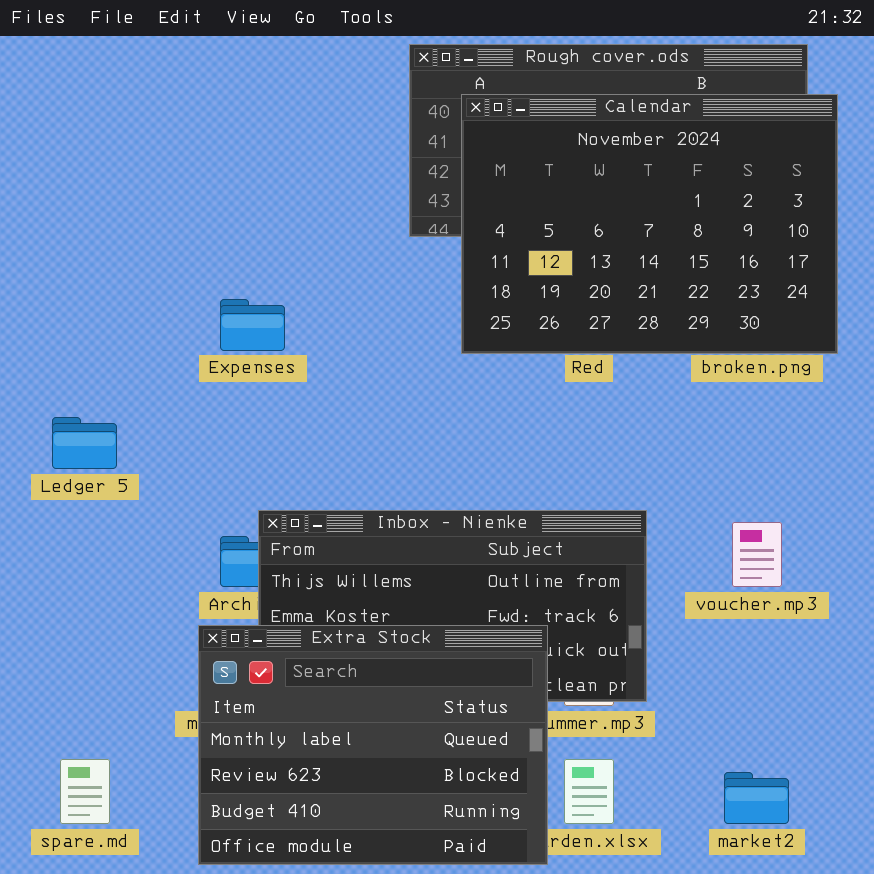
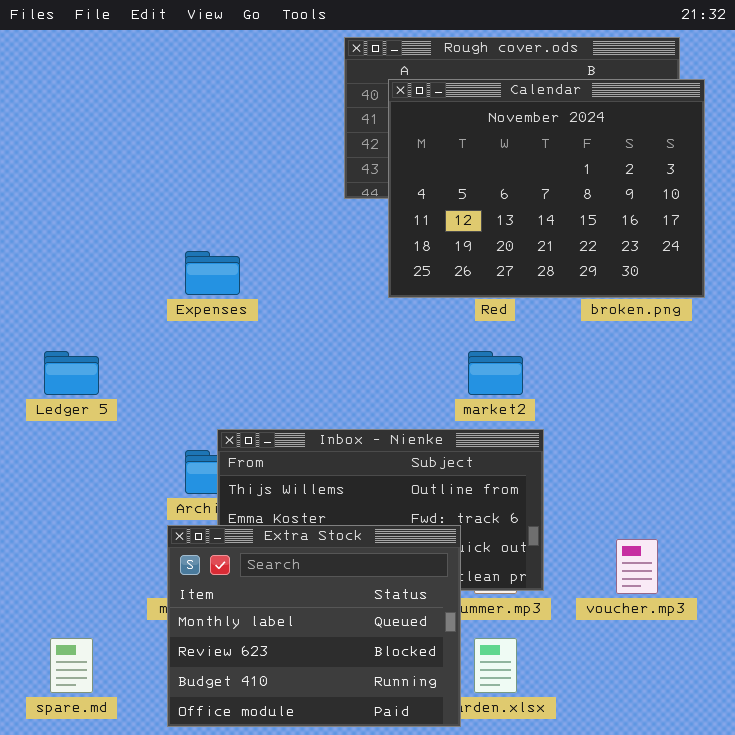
voucher.mp3: [732,522,782,587] -> [616,539,658,594], moved
market2: [724,772,789,824] -> [468,351,523,395], moved

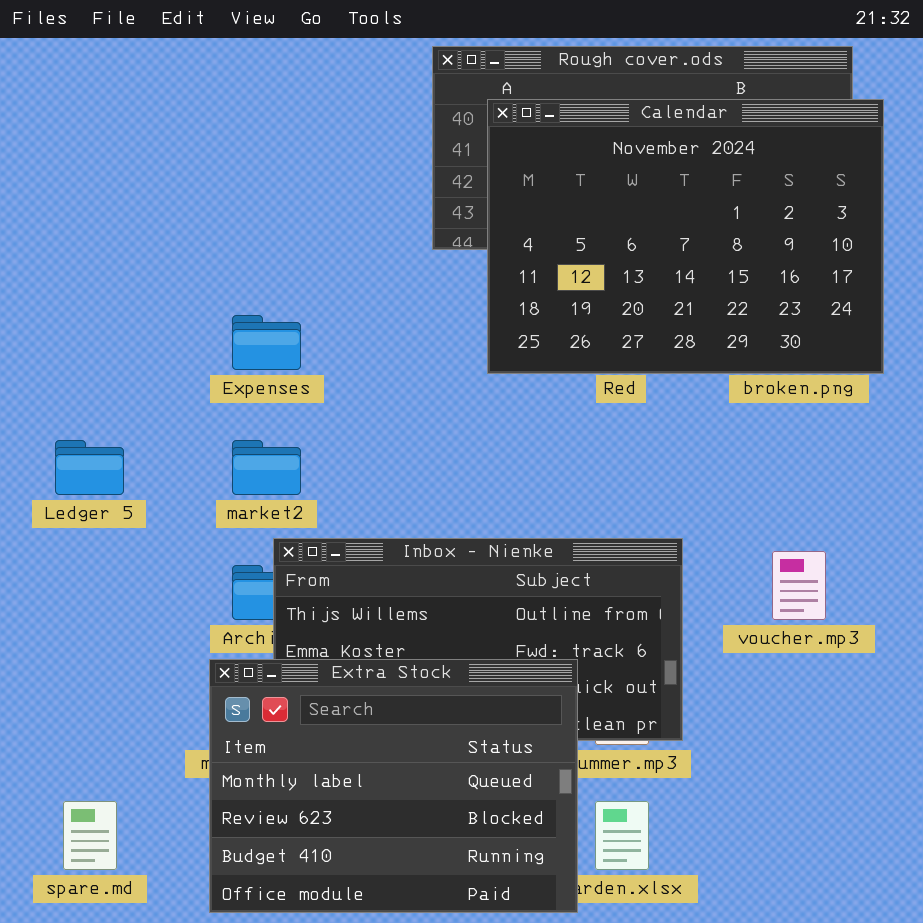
market2: [468,351,523,395] -> [232,440,301,495], moved
voucher.mp3: [616,539,658,594] -> [772,551,826,620], moved

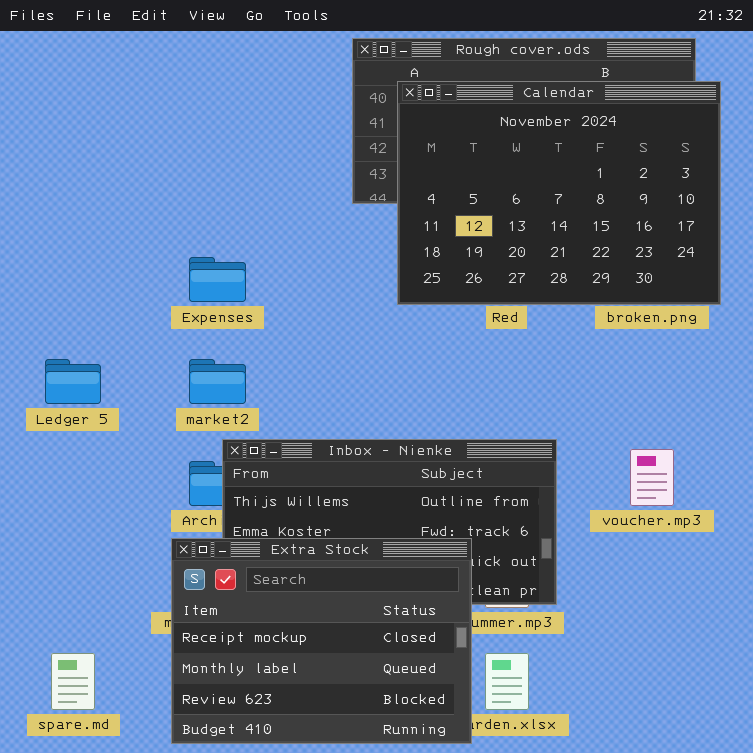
Extra Stock: [209,659,578,913] -> [171,538,472,744], scrolled up 1 row

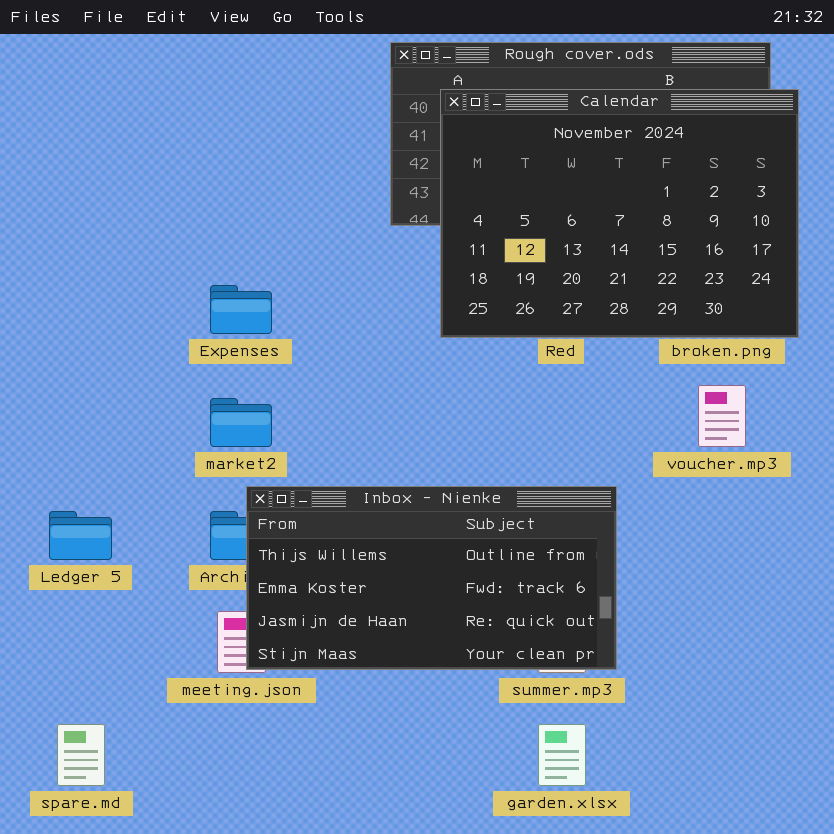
Ledger 5: [45,359,101,404] -> [49,511,112,560], moved
voucher.mp3: [630,449,674,506] -> [698,385,746,447], moved
Extra Stock: [171,538,472,744] -> none, closed

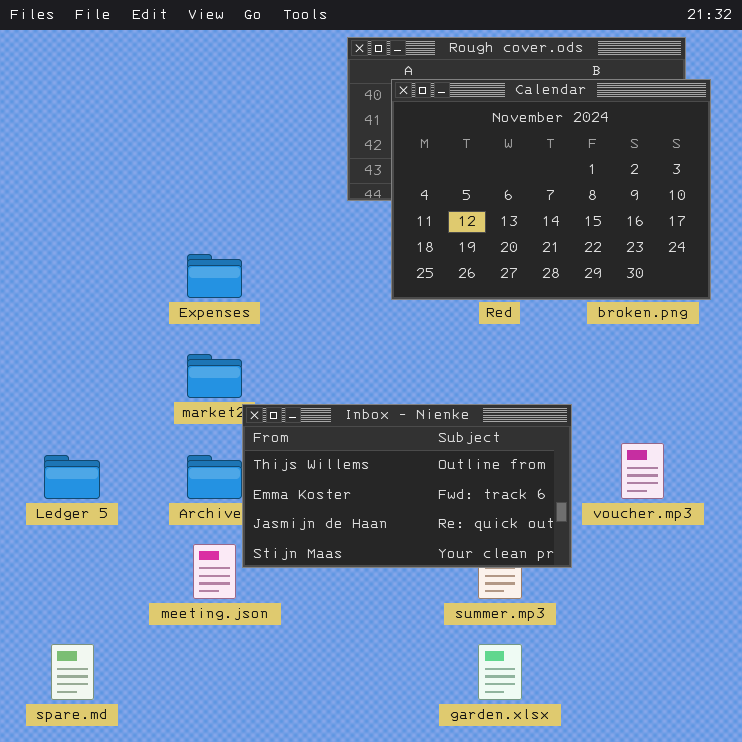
voucher.mp3: [698,385,746,447] -> [621,443,664,499], moved
Inbox - Nienke: [246,486,617,670] -> [242,404,572,568], moved

